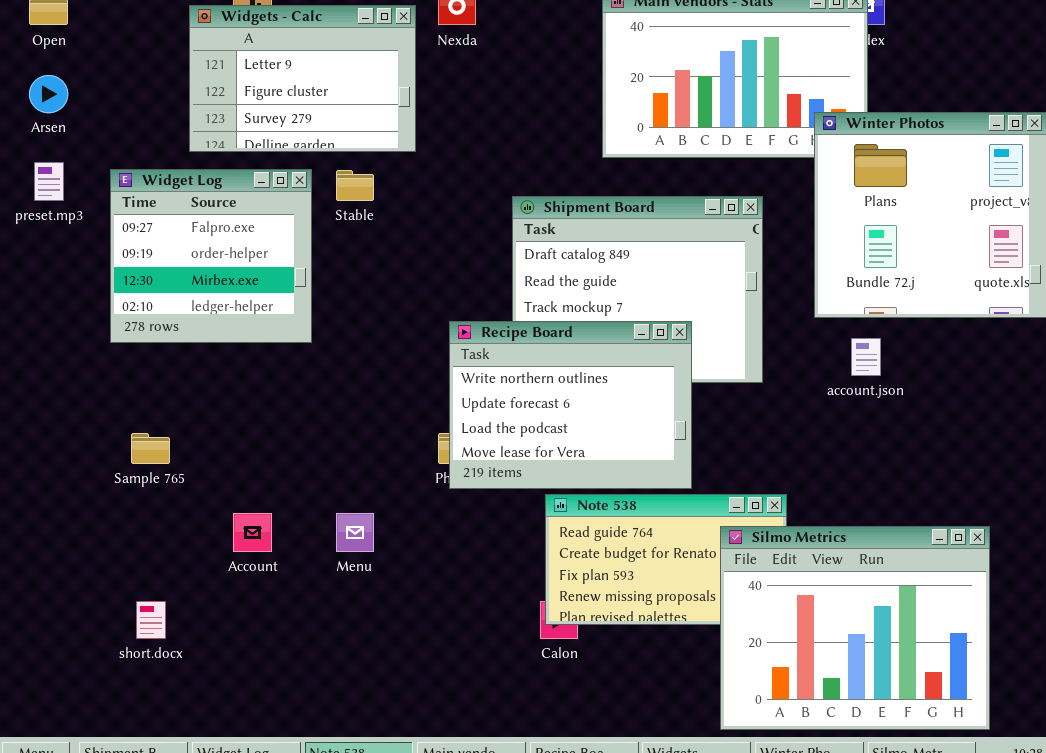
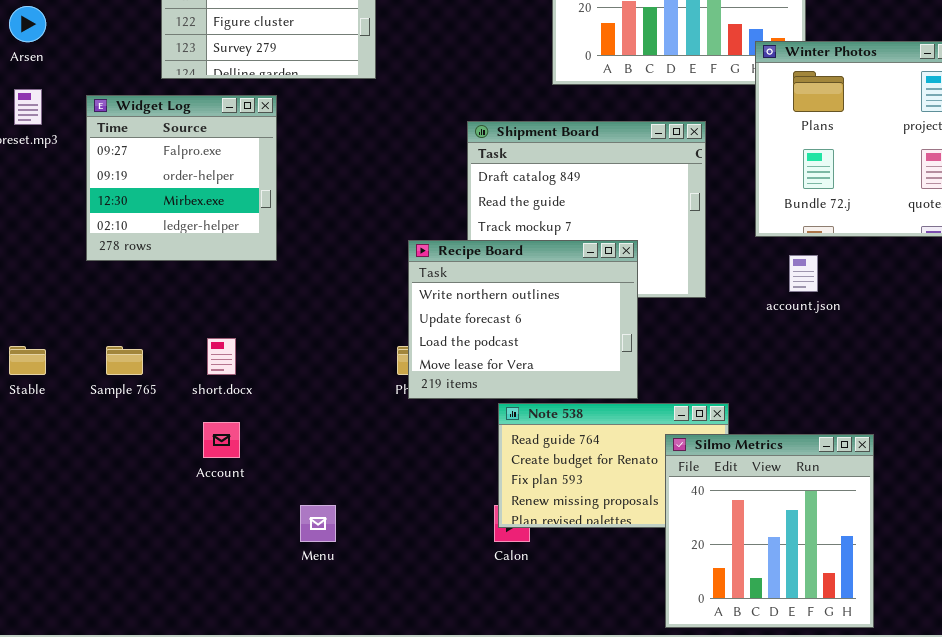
Stable: [336,170,374,201] -> [9,346,46,375], moved
Menu: [336,513,374,552] -> [300,505,336,542], moved
Silmo Metrics: [720,526,990,730] -> [665,434,874,628], resized
short.docx: [136,601,166,639] -> [207,338,236,375], moved

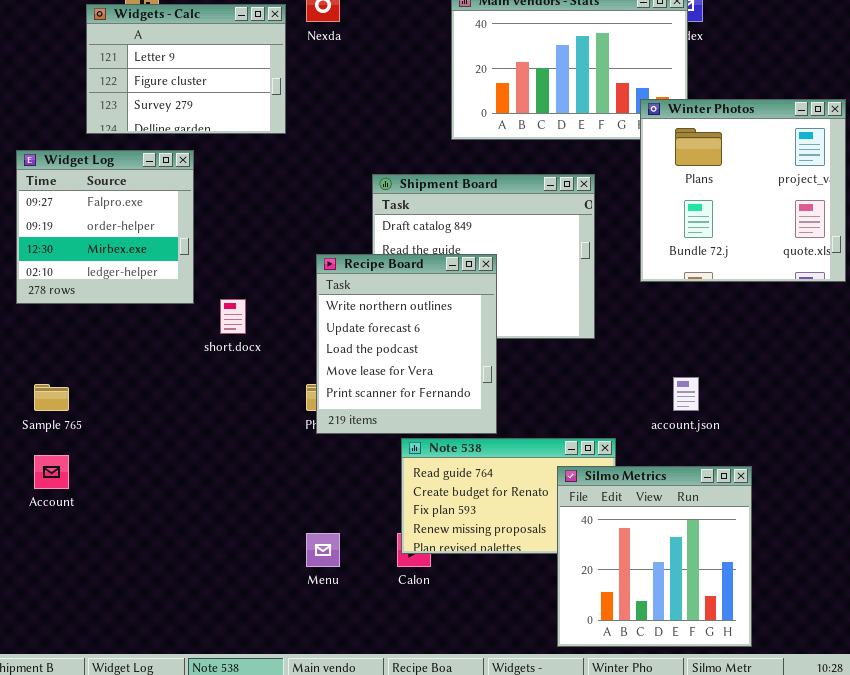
Recipe Board: [408,240,638,399] -> [316,254,497,434], resized
account.json: [789,255,818,292] -> [673,377,699,411], moved
short.docx: [207,338,236,375] -> [220,299,246,334], moved
Account: [203,422,240,458] -> [34,455,69,489], moved
Menu: [300,505,336,542] -> [306,533,340,567], moved

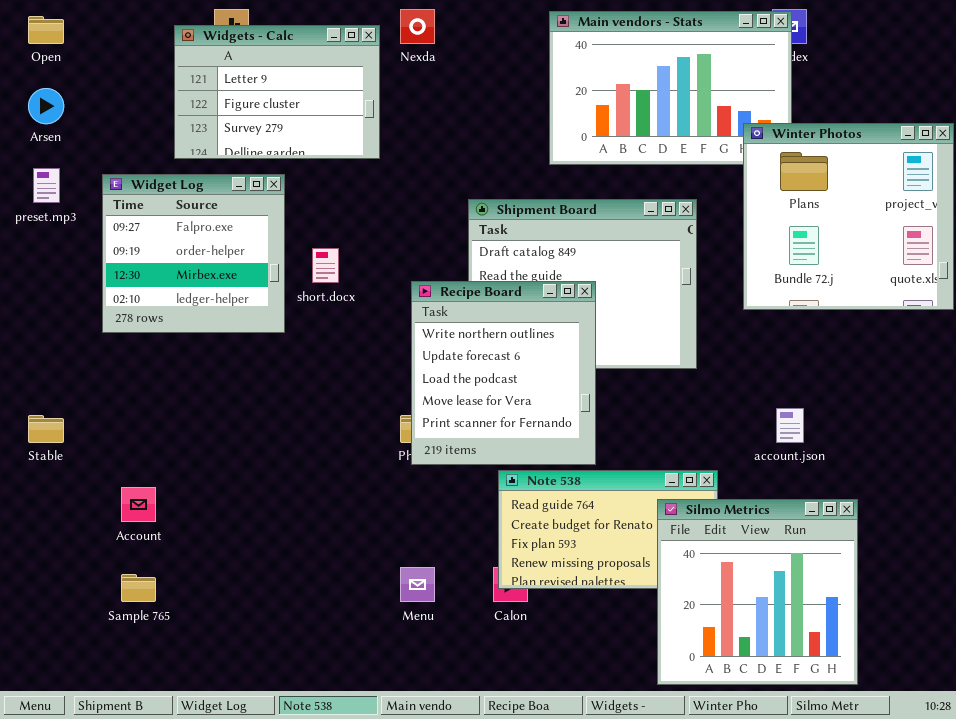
short.docx: [220,299,246,334] -> [312,248,339,283], moved
Sample 765: [34,384,69,411] -> [121,574,156,602], moved

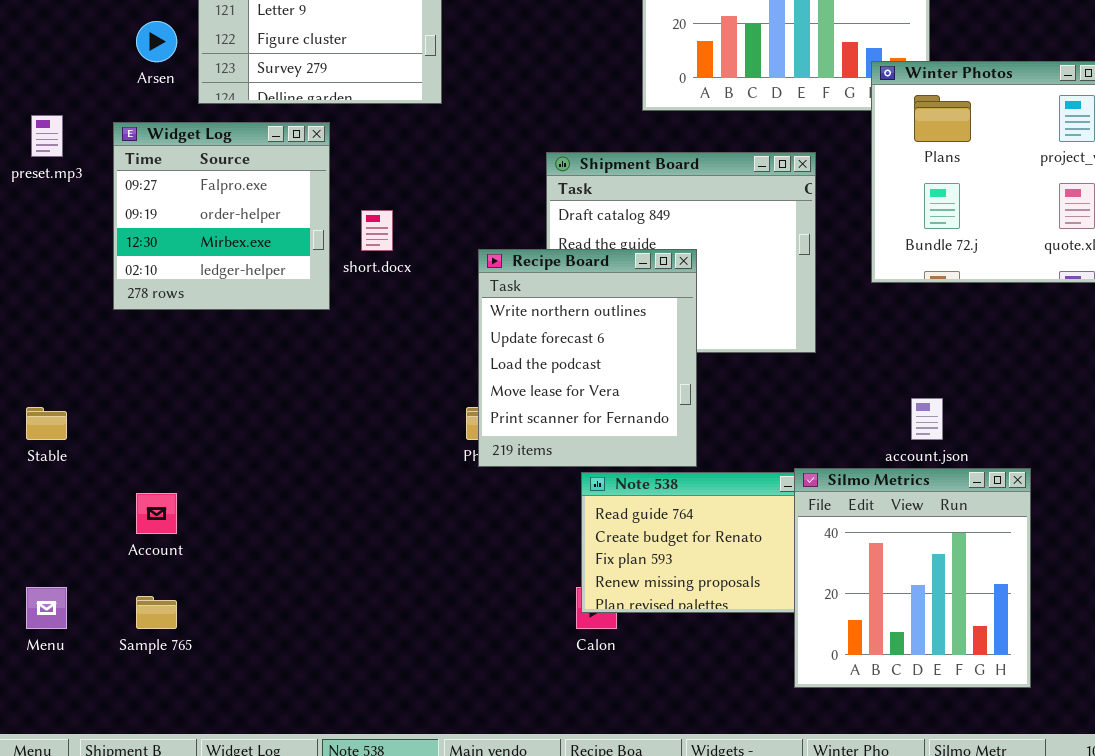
Arsen: [28,88,64,124] -> [136,21,177,62], moved
Silmo Metrics: [657,499,858,685] -> [794,468,1031,688], moved
Menu: [400,567,435,602] -> [26,587,67,629], moved

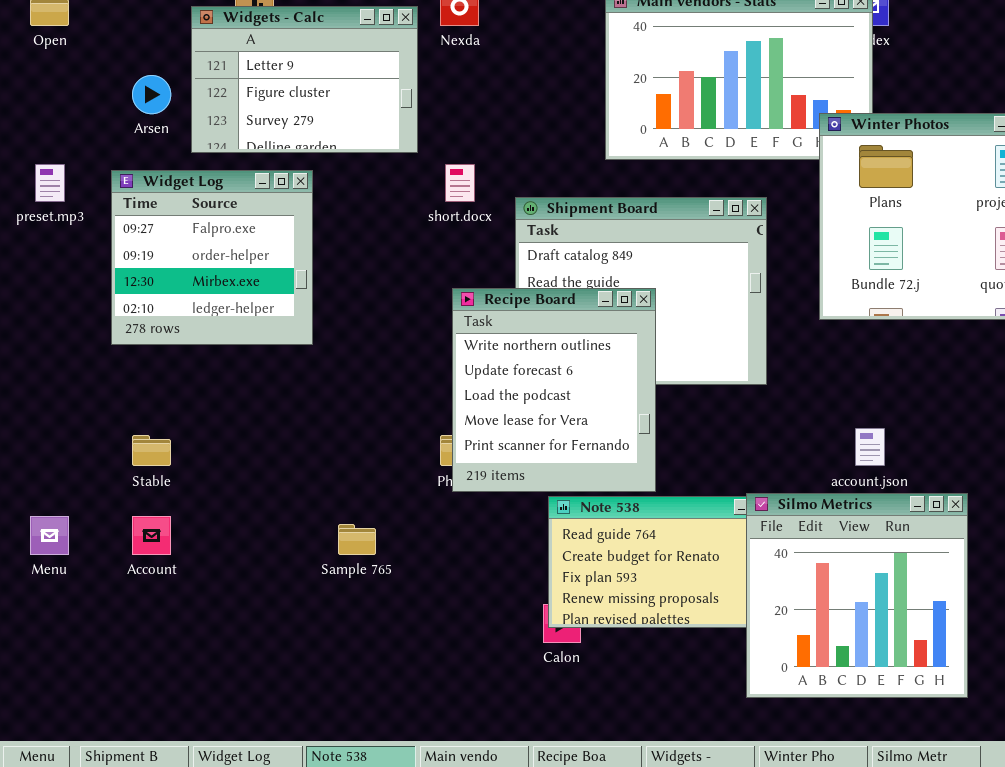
short.docx: [361,210,393,251] -> [445,164,475,202], moved
Stable: [26,407,67,440] -> [132,435,171,466], moved
Menu: [26,587,67,629] -> [30,516,69,555], moved
Sample 765: [136,596,177,629] -> [338,524,376,555], moved

